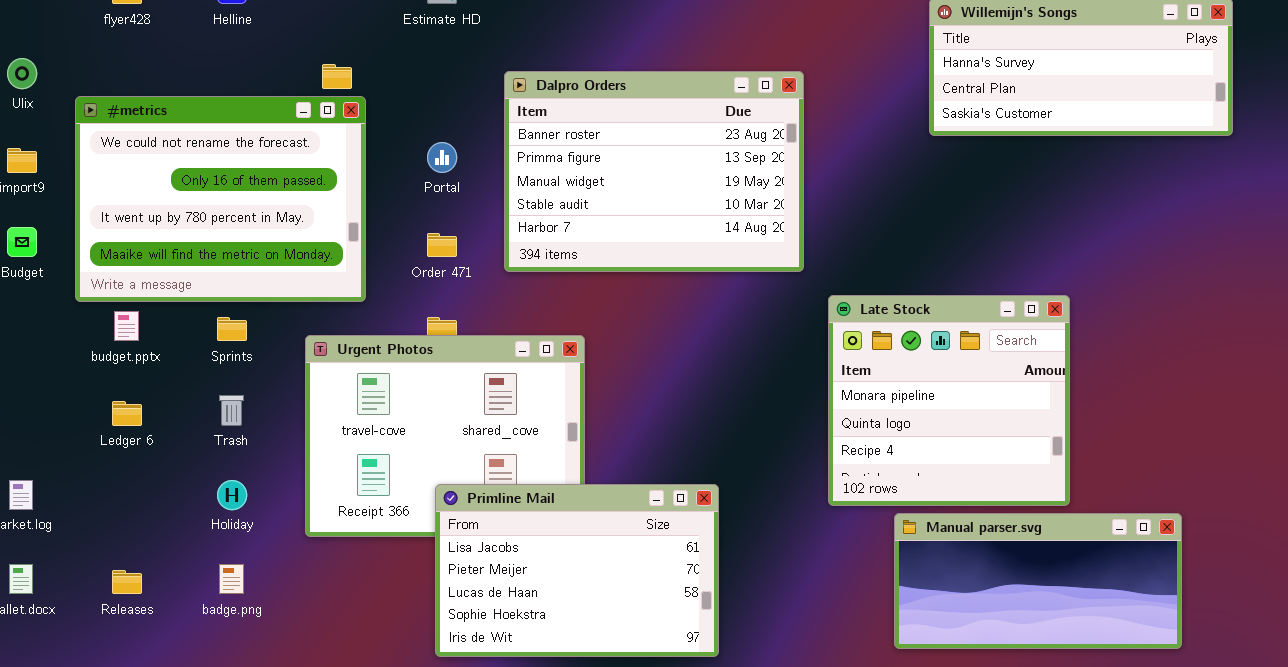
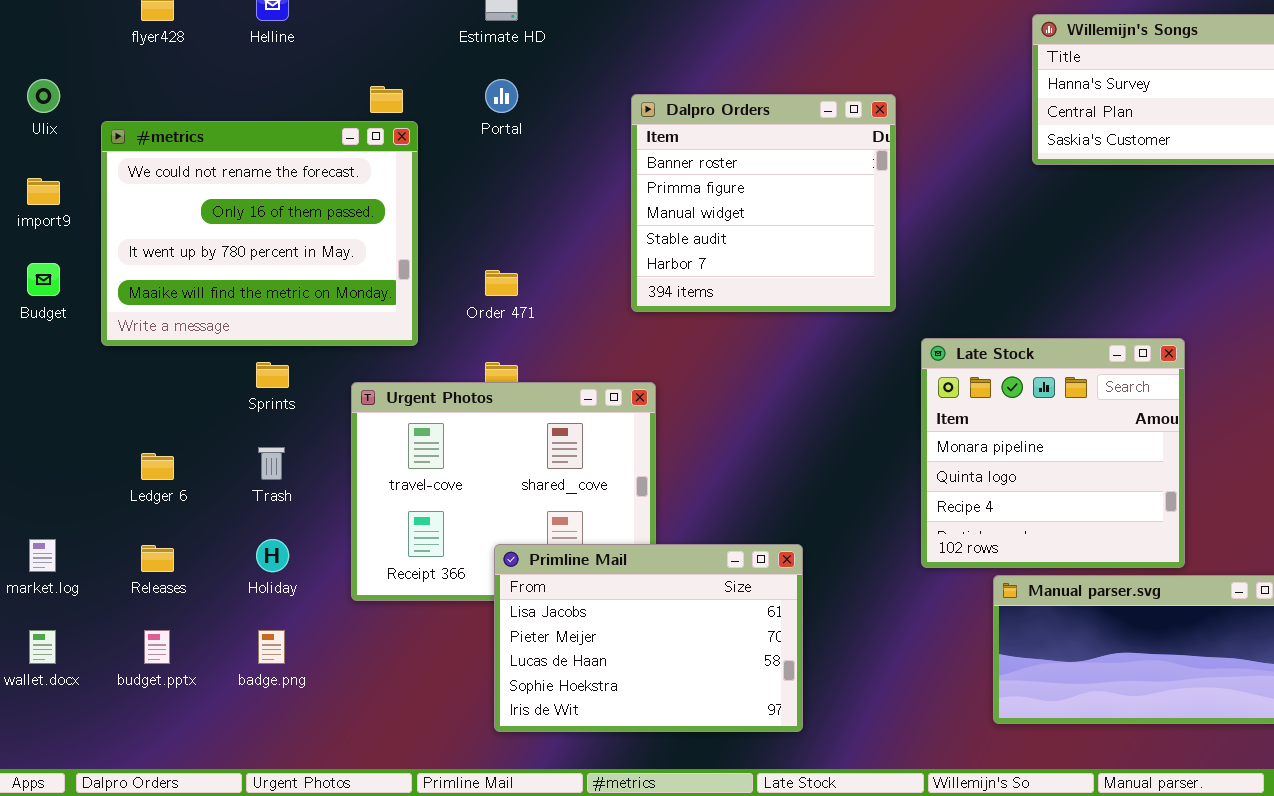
Dalpro Orders: [504,71,804,272] -> [631,94,896,312], resized
Portal: [427,142,457,173] -> [485,79,518,113], moved
budget.pptx: [114,311,139,341] -> [144,630,170,664], moved
Releases: [112,570,142,594] -> [141,545,174,572], moved

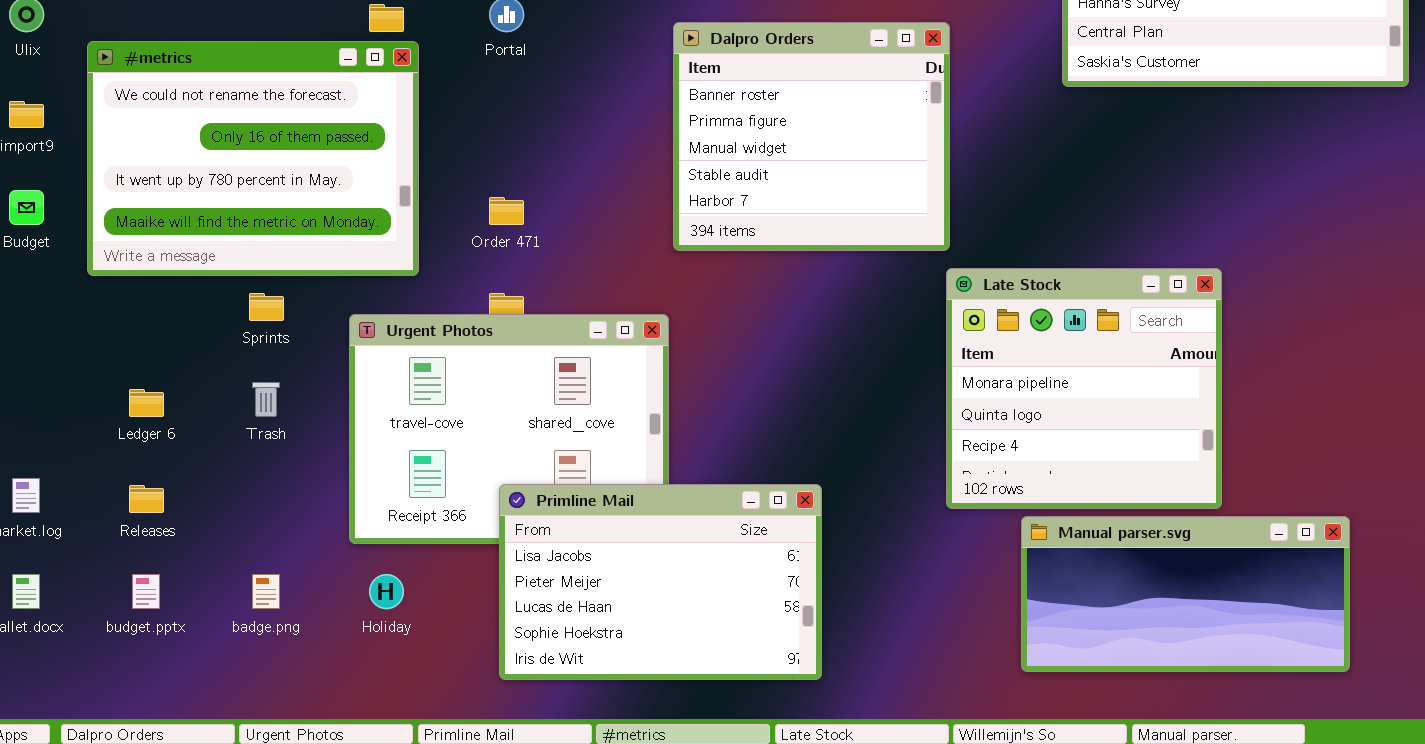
Dalpro Orders: [631,94,896,312] -> [673,22,950,251], moved
Holiday: [256,539,289,572] -> [369,574,404,609], moved

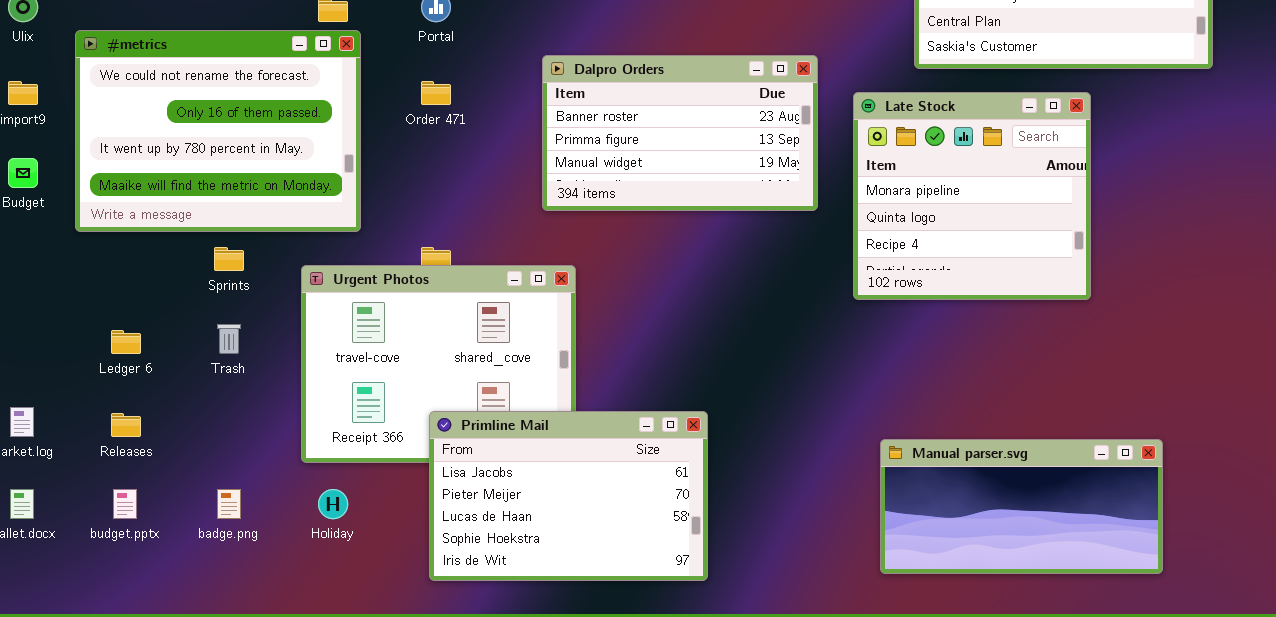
Dalpro Orders: [673,22,950,251] -> [542,55,818,211], resized
Order 471: [489,197,524,225] -> [421,81,451,105], moved
Late Stock: [946,268,1222,509] -> [853,92,1091,300], moved

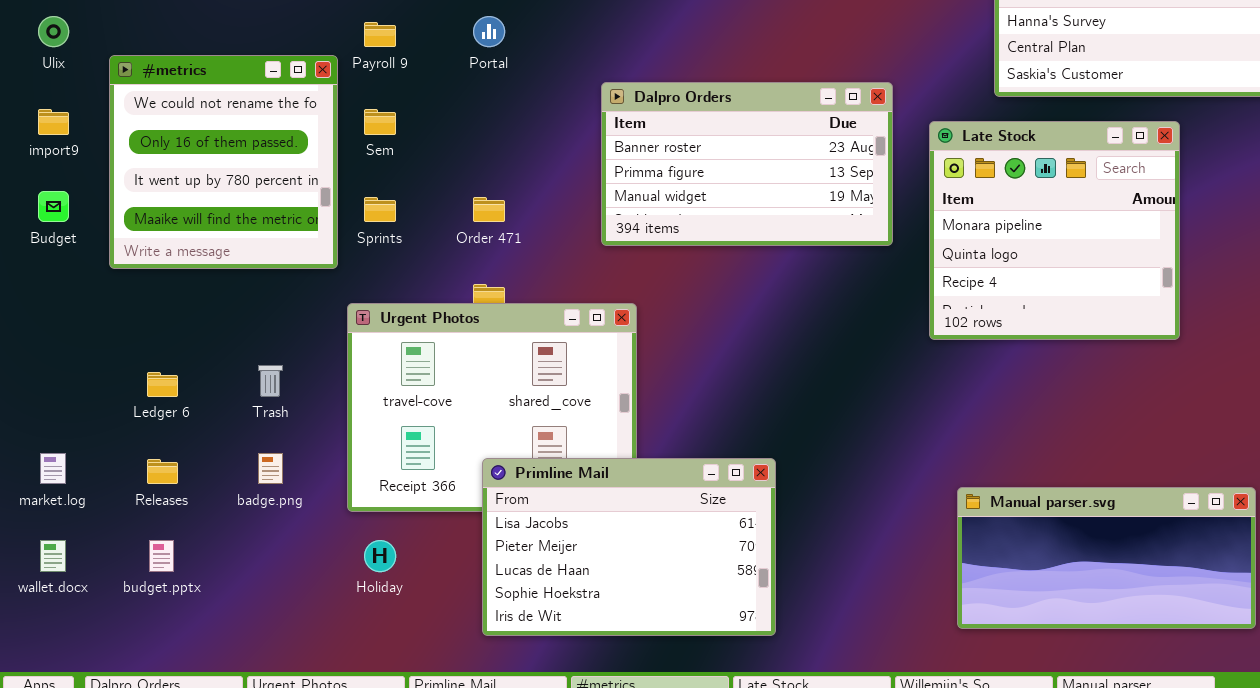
#metrics: [75,30,361,232] -> [109,55,338,269], resized
Order 471: [421,81,451,105] -> [473,197,505,222], moved
Sprints: [214,247,244,271] -> [364,197,396,222], moved
badge.png: [217,489,241,519] -> [258,453,283,484], moved

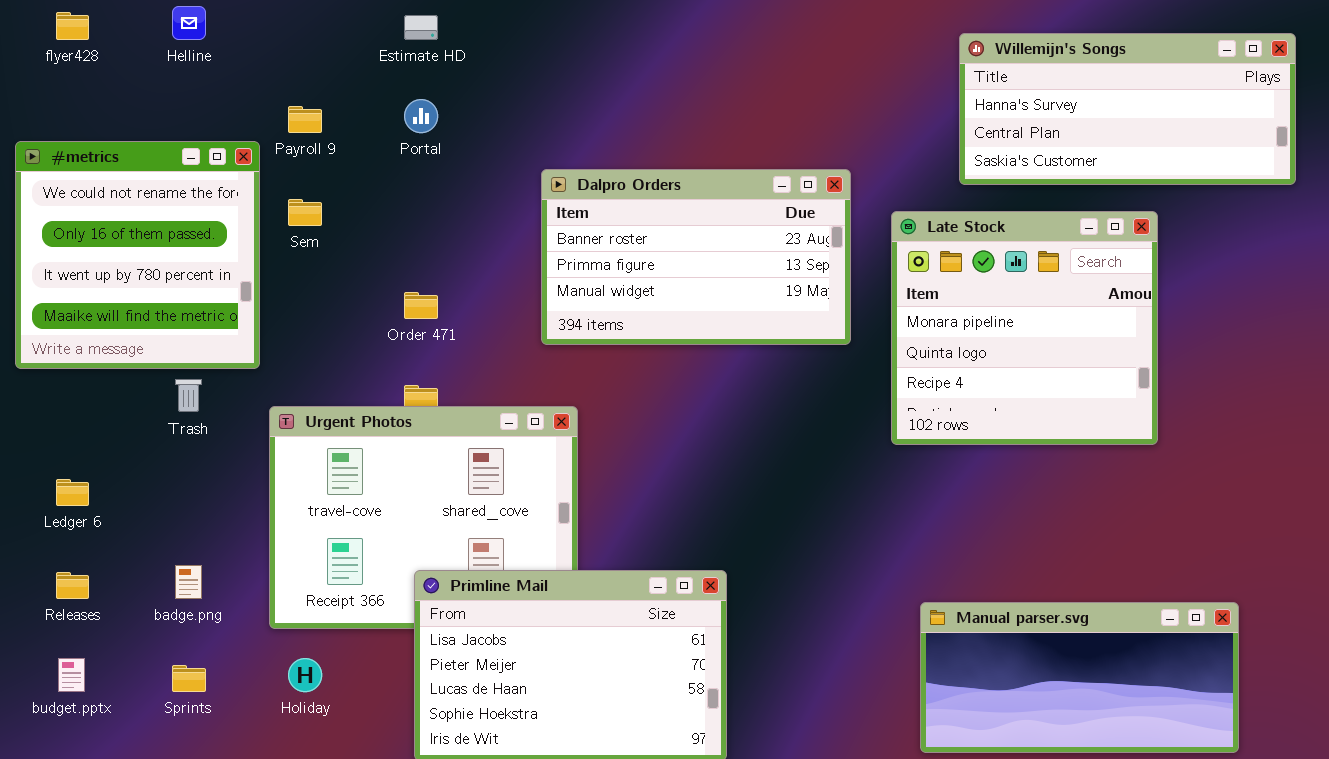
Sprints: [364,197,396,222] -> [172,665,206,692], moved
Trash: [258,365,283,397] -> [175,379,202,412], moved

